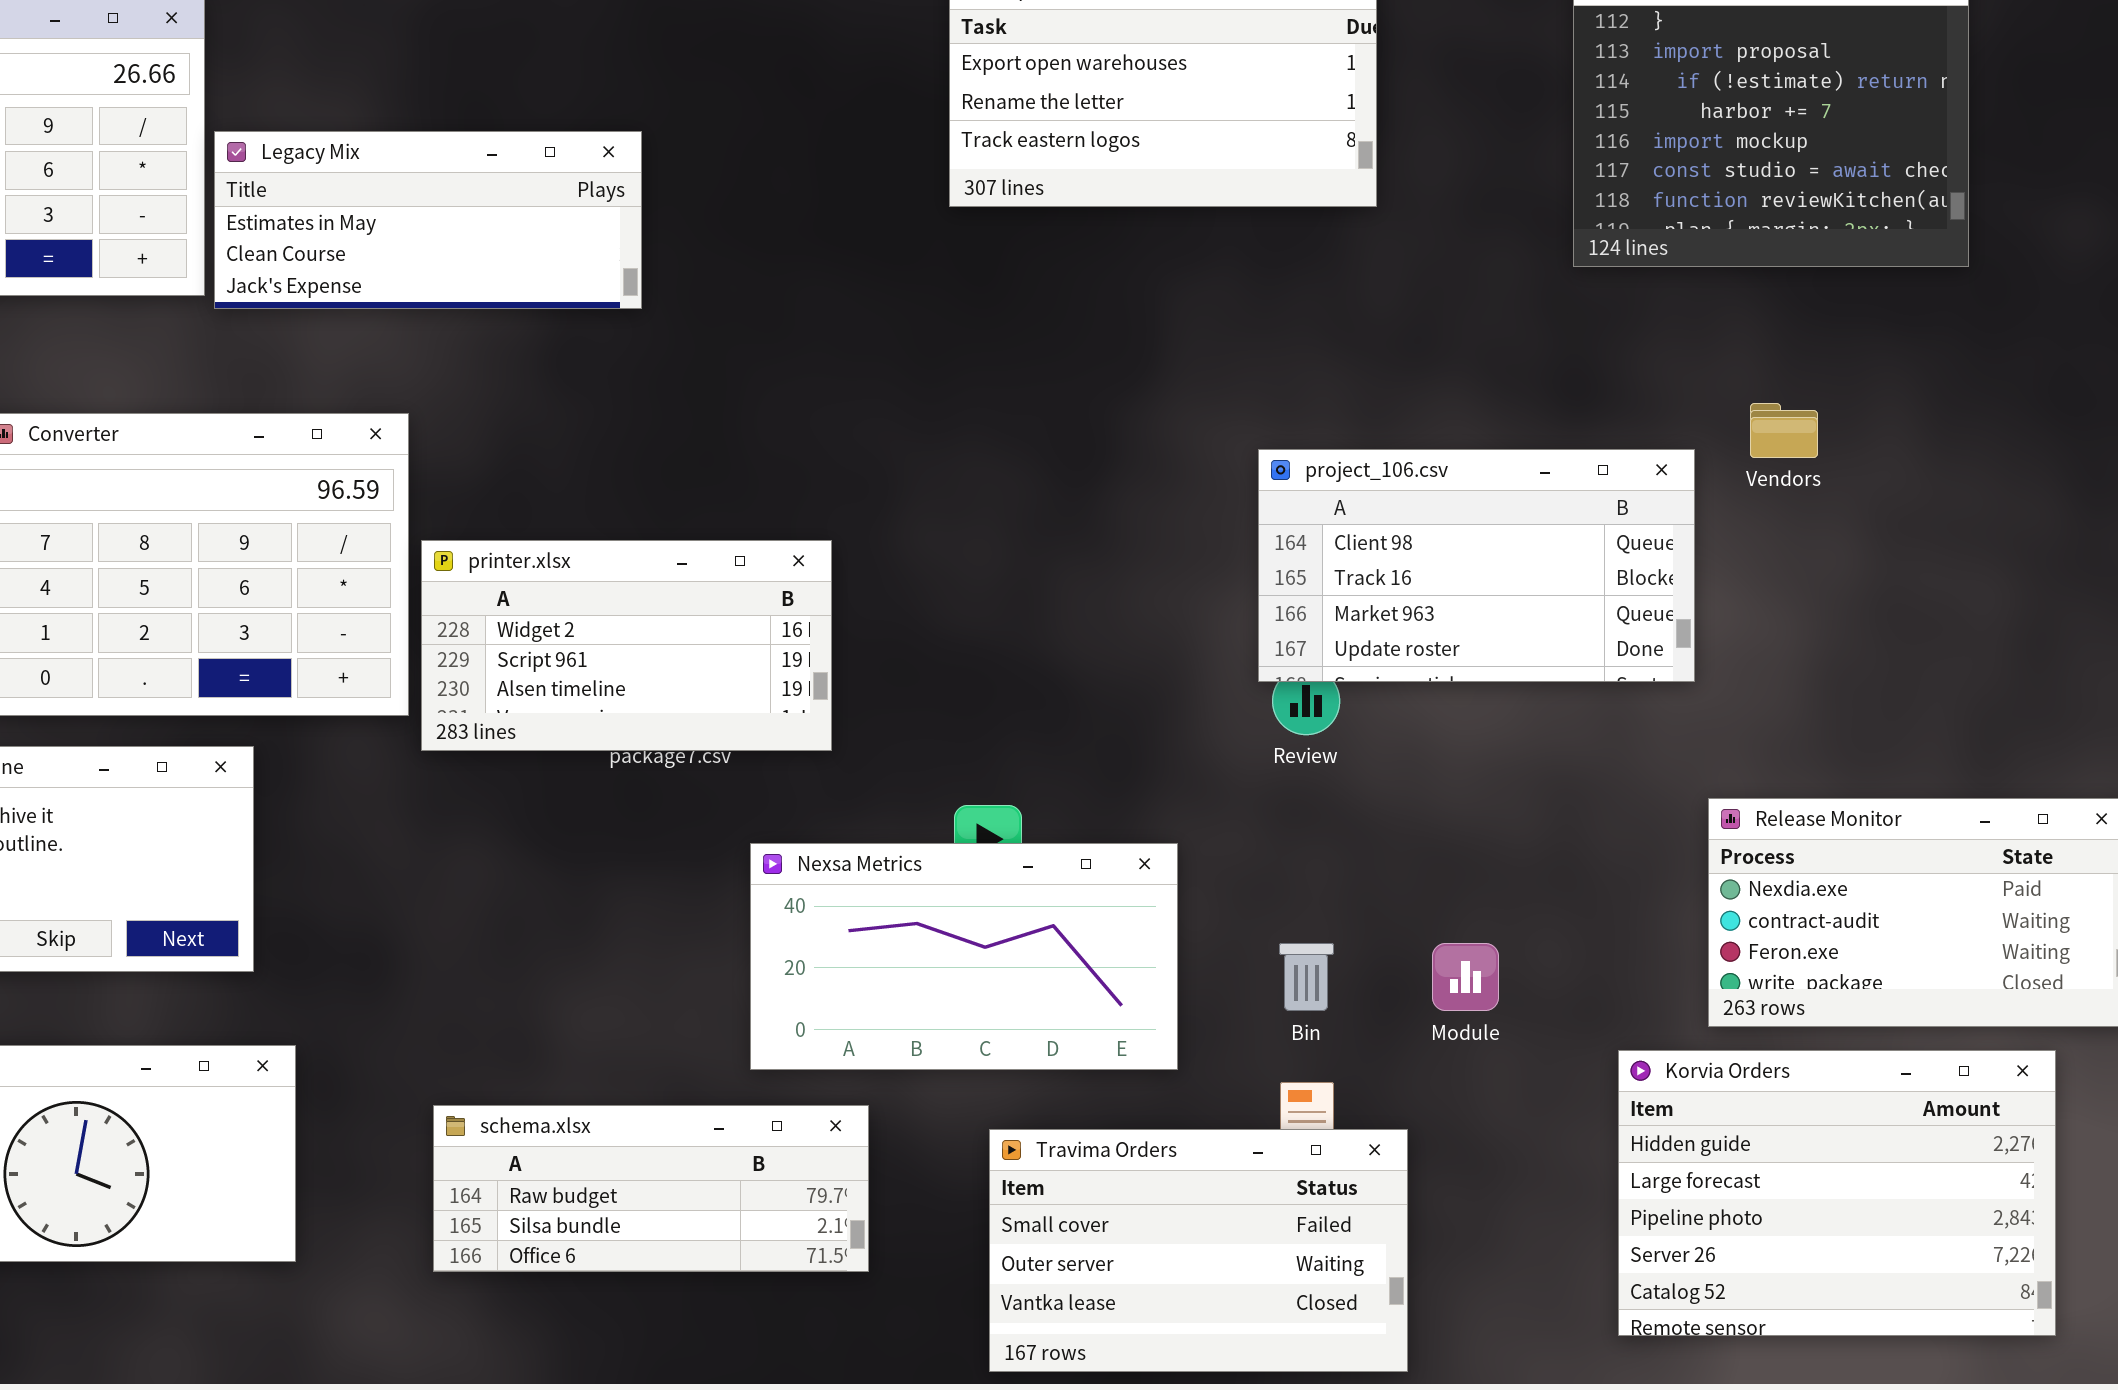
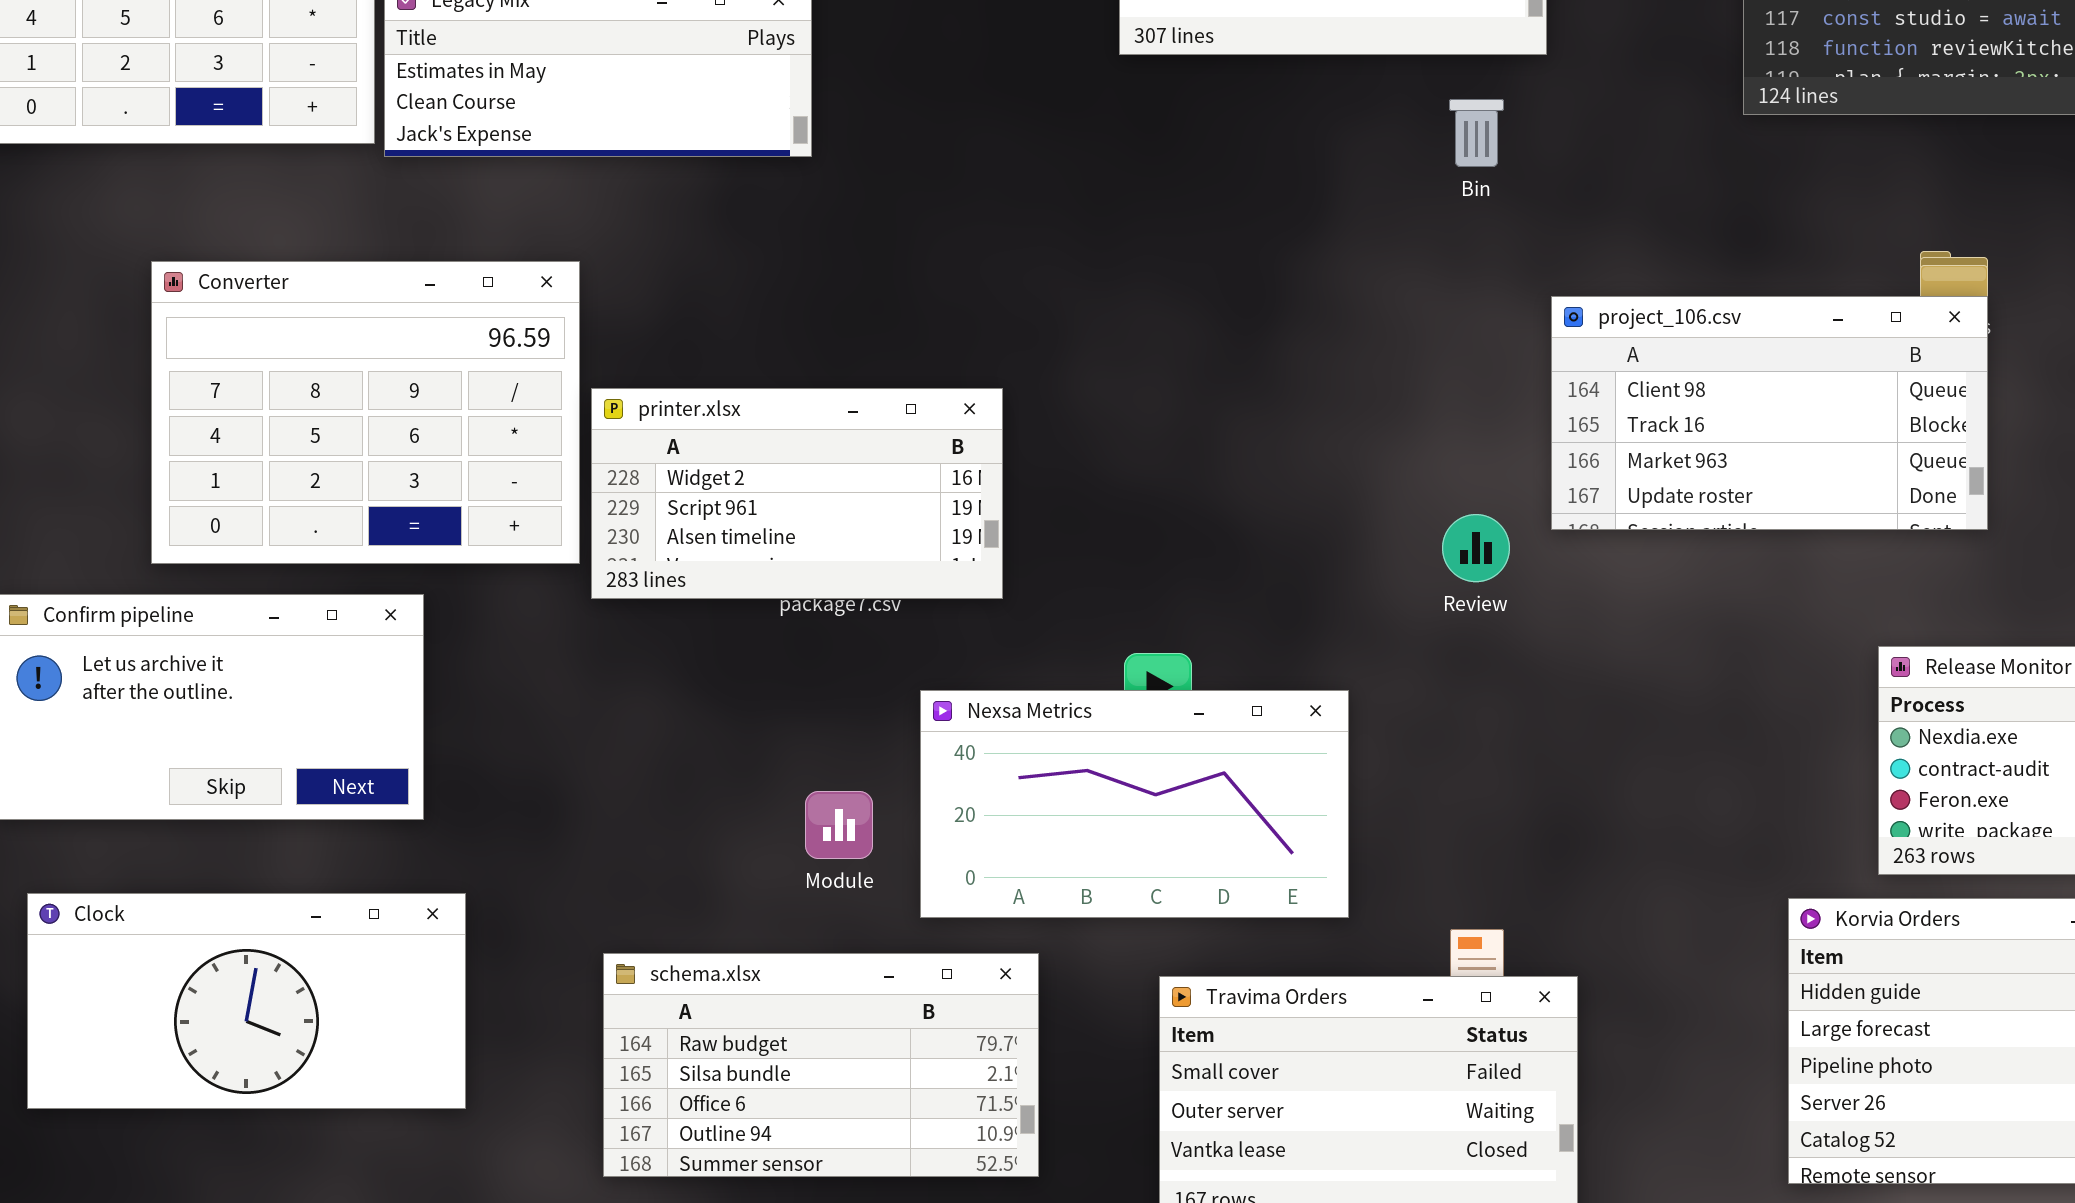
project_106.csv: [1258,449,1695,682] -> [1551,296,1988,530], moved
Bin: [1279,943,1334,1011] -> [1449,99,1504,167], moved
Module: [1432,943,1499,1011] -> [805,791,873,859], moved
schema.xlsx: [433,1105,869,1272] -> [603,953,1039,1177], resized

